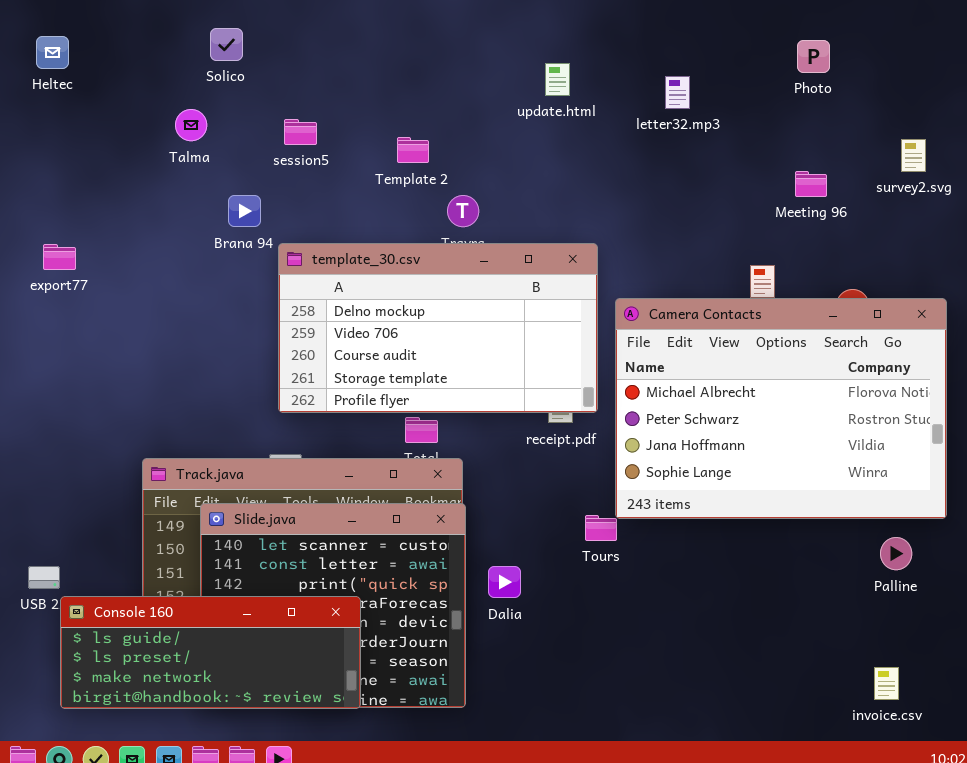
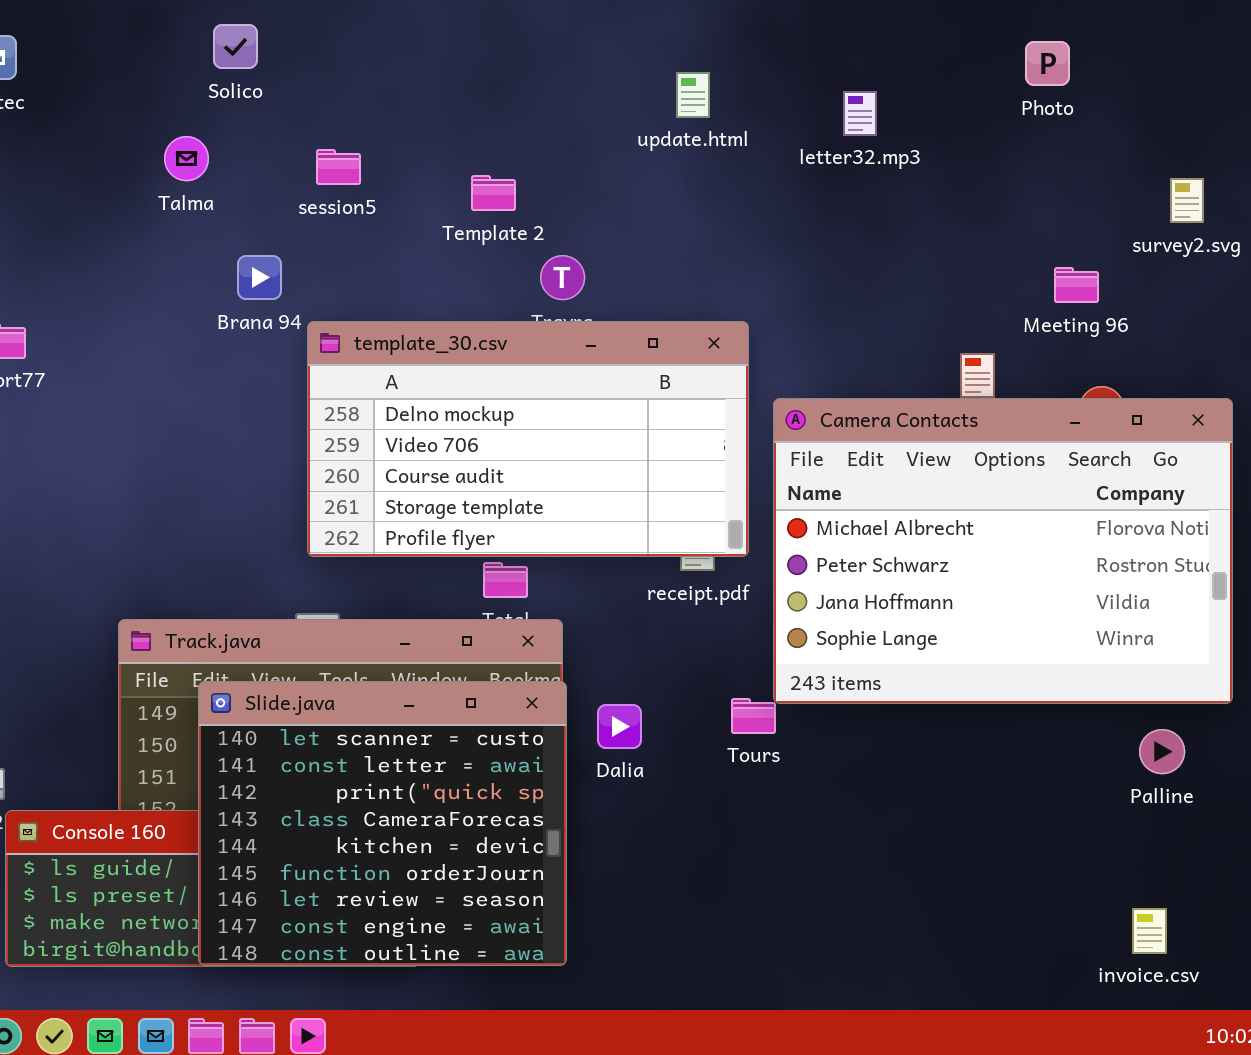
Meeting 96: [795,171,827,197] -> [1054,267,1099,303], moved
Slide.java: [200,503,466,708] -> [198,681,567,966], raised
Dalia: [488,566,521,598] -> [597,704,642,749], moved

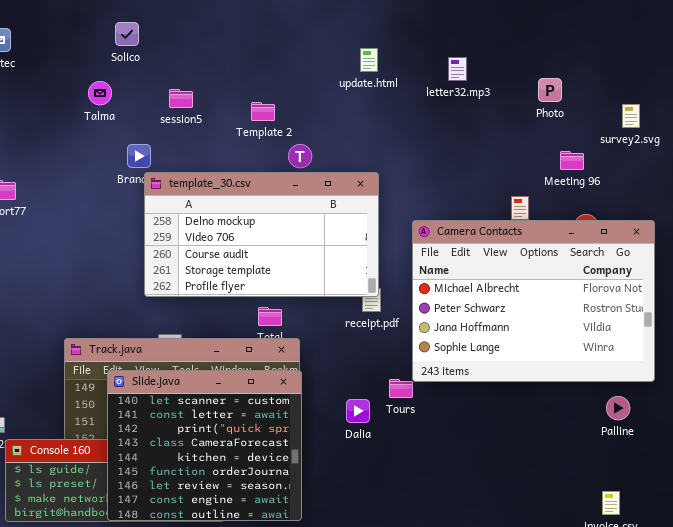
Photo: [1025,41,1070,86] -> [538,78,562,102], moved
template_30.csv: [307,321,749,557] -> [144,172,379,297], moved
Dalia: [597,704,642,749] -> [346,399,370,423], moved

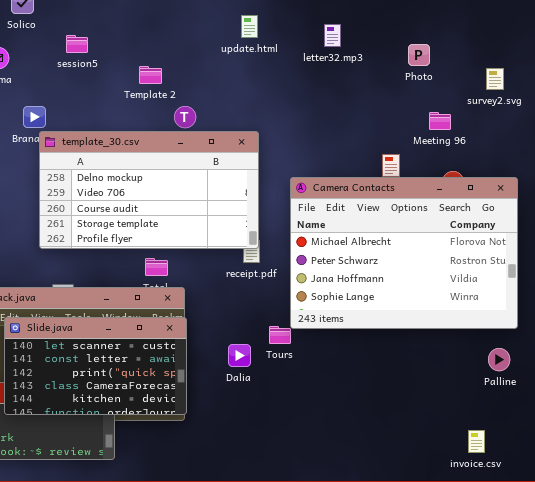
session5: [169,89,193,108] -> [66,35,88,53], moved
Slide.java: [107,370,302,521] -> [4,317,187,415], resized
Palline: [606,396,630,420] -> [488,348,510,371], moved

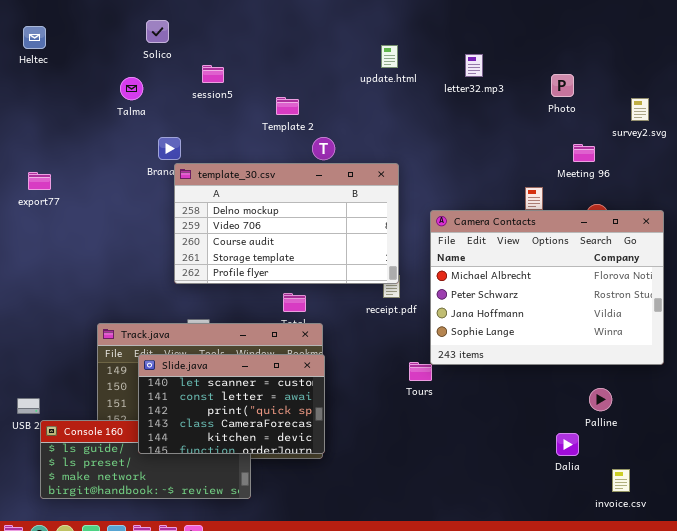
Dalia: [228,344,251,367] -> [556,433,579,456], moved
Palline: [488,348,510,371] -> [589,388,612,411], moved

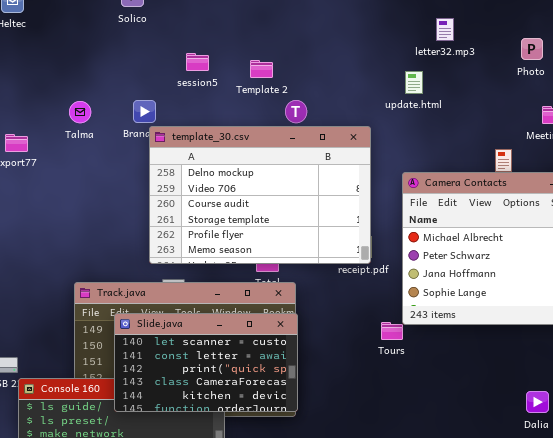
update.html: [381,45,398,68] -> [405,71,423,94], moved
session5: [202,65,224,83] -> [186,53,209,71], moved
Talma: [120,77,143,100] -> [69,101,91,123], moved
template_30.csv: [174,163,399,284] -> [149,126,371,264], resized

